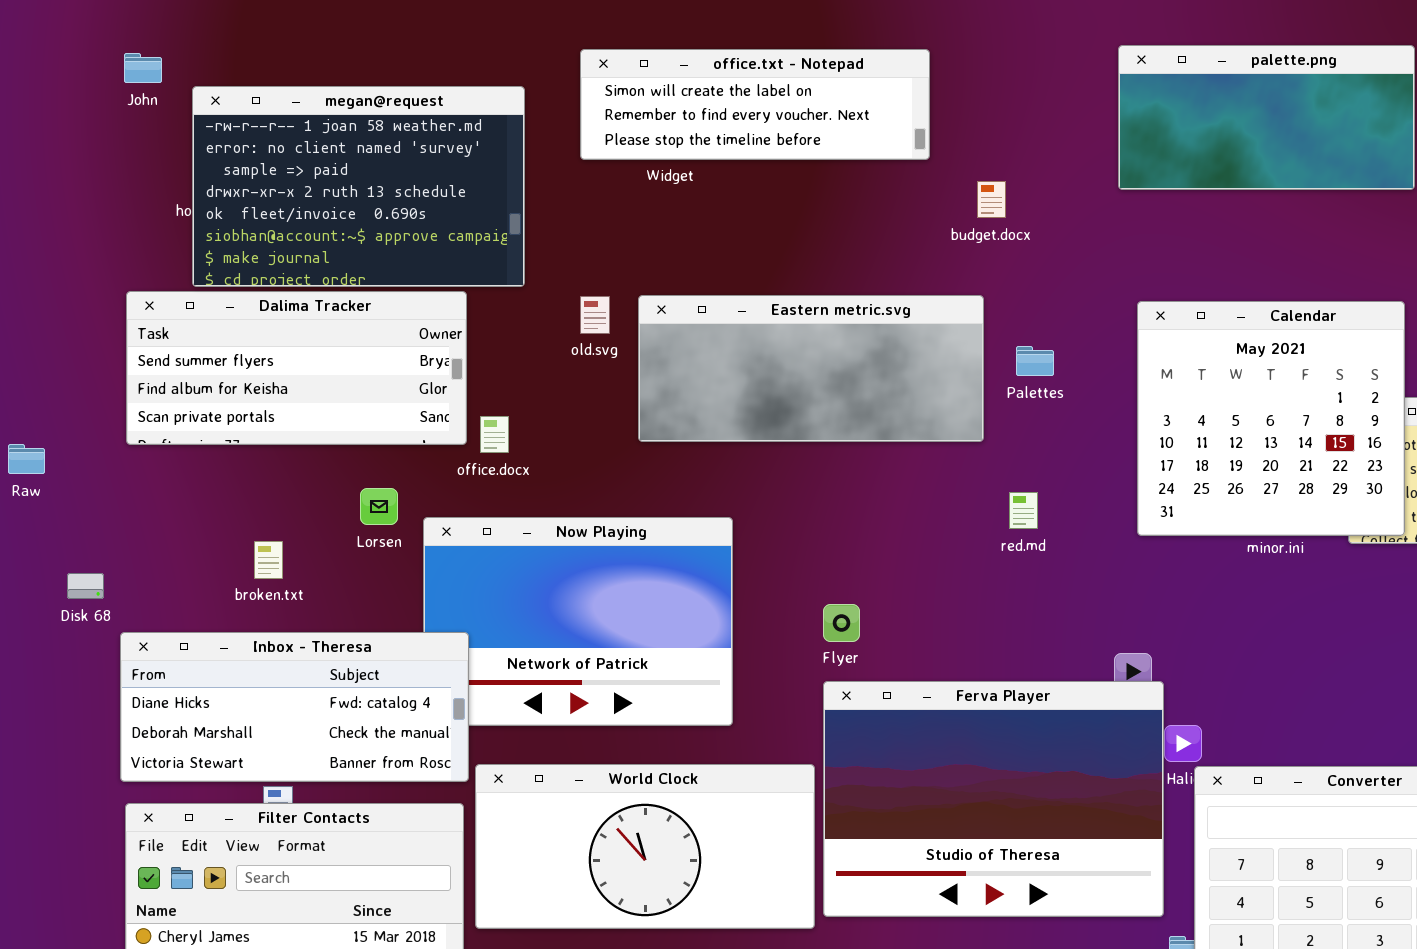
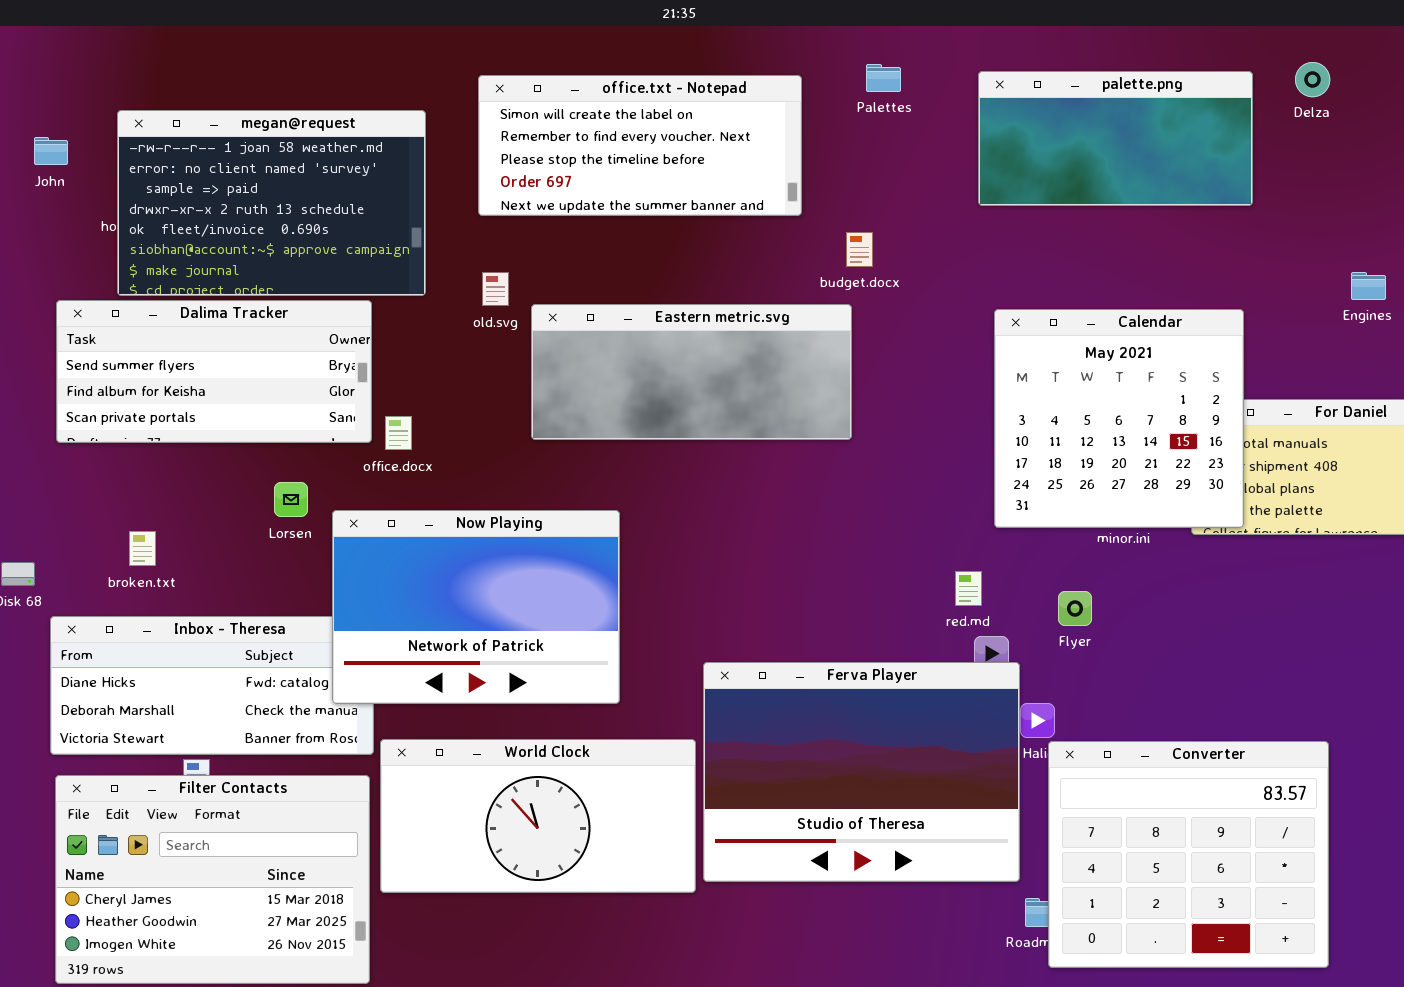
office.txt - Notepad: [580,49,930,160] -> [478,75,802,216], resized
John: [124,53,162,83] -> [34,137,68,165], moved
budget.docx: [977,181,1006,218] -> [846,232,873,267], moved
old.svg: [580,296,610,334] -> [482,272,509,306], moved
Palettes: [1016,346,1054,376] -> [866,64,901,92], moved
red.md: [1009,492,1038,529] -> [955,571,982,606], moved
Now Playing: [423,517,733,726] -> [332,510,620,704], raised
broken.txt: [254,541,283,579] -> [129,531,156,566], moved
Flyer: [823,604,860,642] -> [1058,591,1092,626], moved

